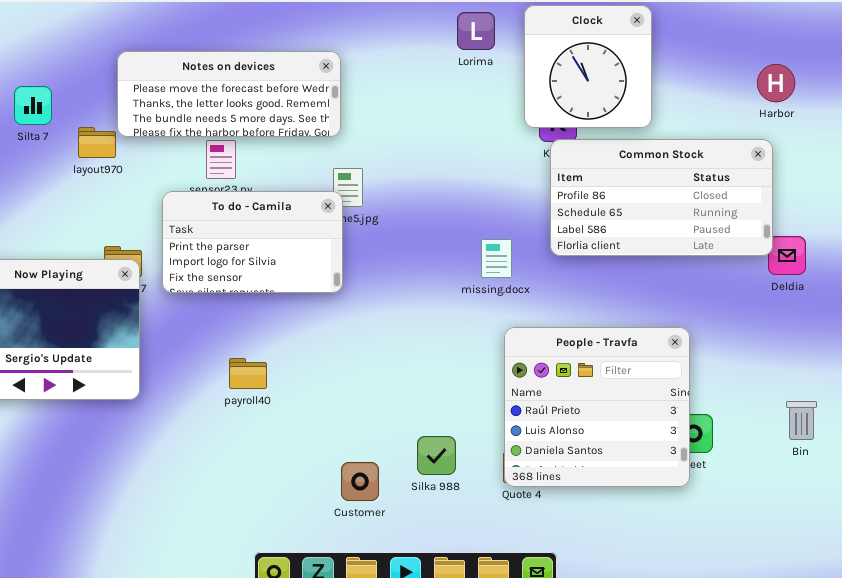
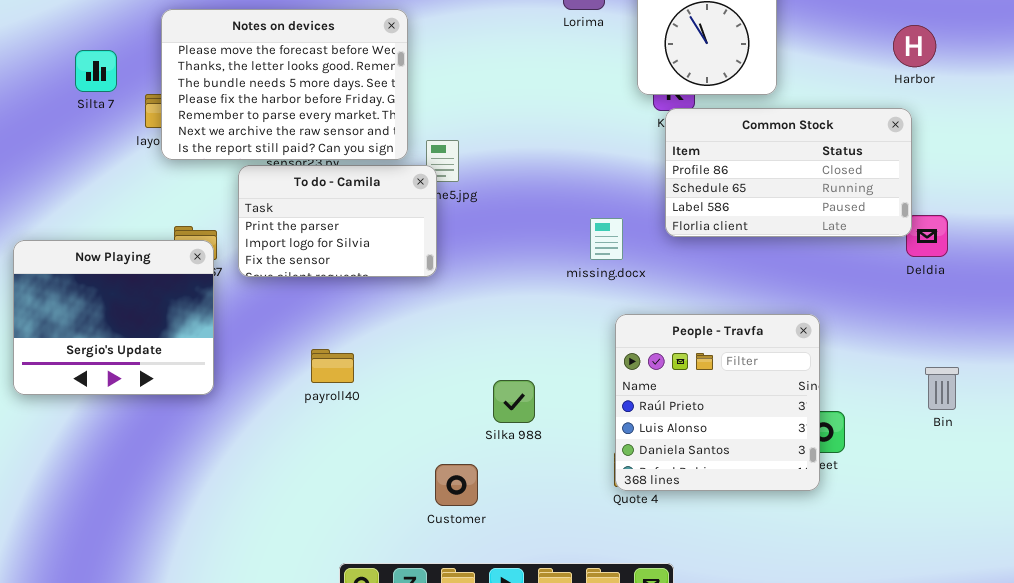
Notes on devices: [117,51,341,137] -> [161,9,408,160], moved, resized
Bin: [786,401,817,440] -> [925,367,959,410], moved
Silka 988: [417,436,456,475] -> [493,380,535,423], moved

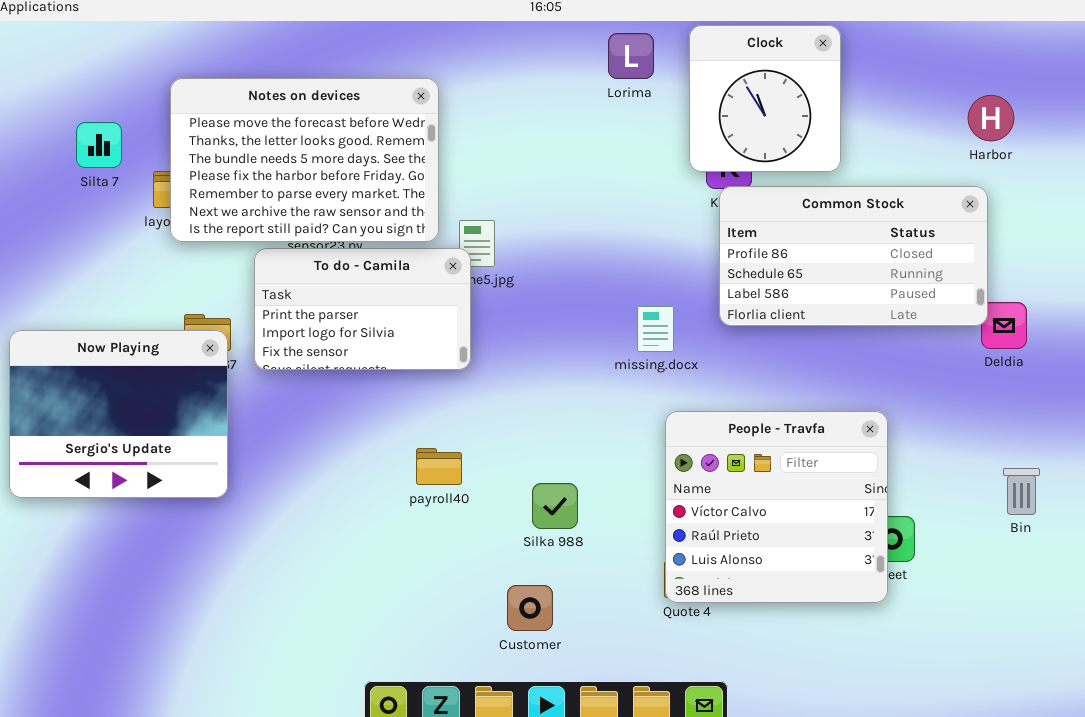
People - Travfa: [615,314,820,491] -> [665,411,888,603], scrolled up 1 row
payroll40: [311,349,354,383] -> [416,448,462,485], moved
Customer: [435,464,478,506] -> [507,585,553,631], moved

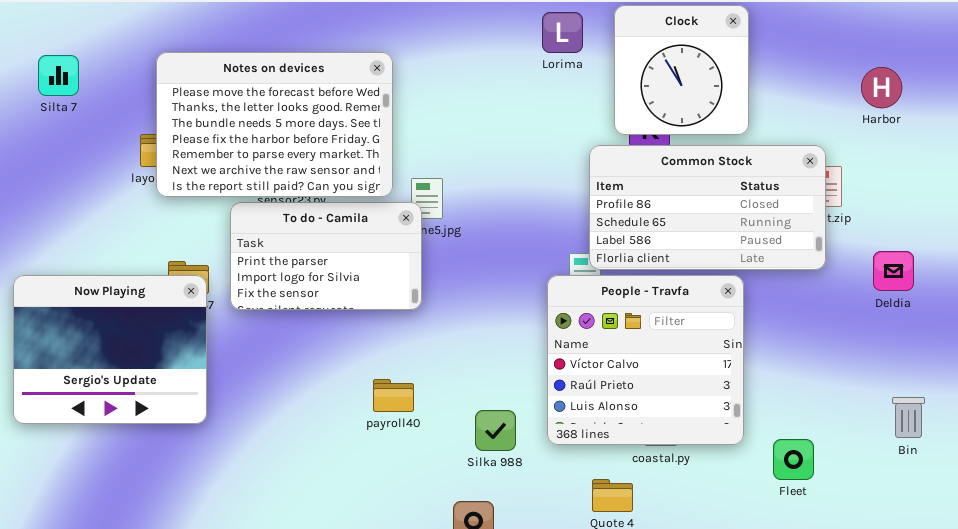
Silta 7: [76,122,122,168] -> [38,55,79,96], moved
Common Stock: [719,186,988,326] -> [589,145,826,270], moved
People - Travfa: [665,411,888,603] -> [547,275,744,445], moved

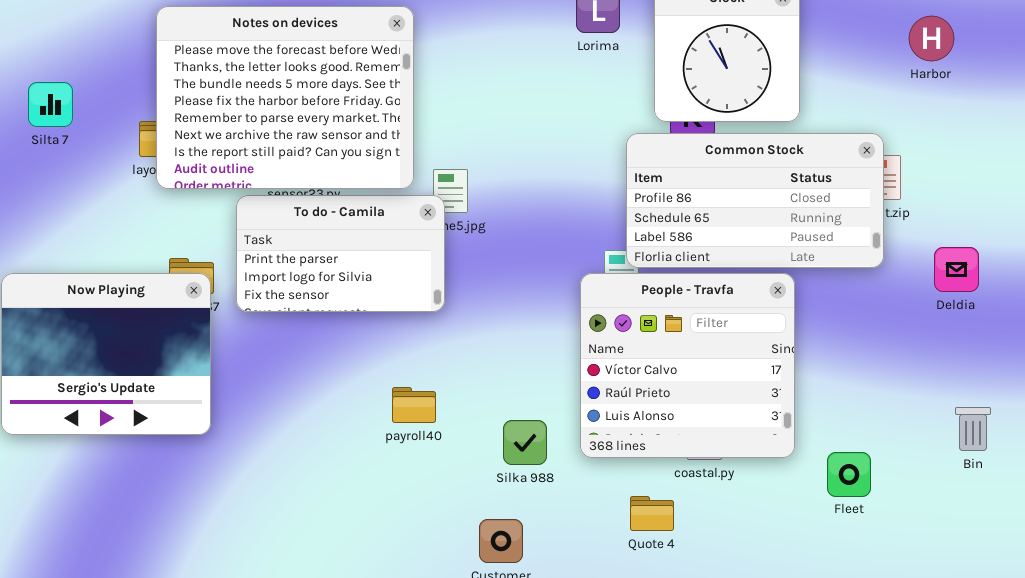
Notes on devices: [156,52,393,197] -> [156,6,414,189], resized
Silta 7: [38,55,79,96] -> [28,82,73,127], moved
Harbor: [861,67,902,108] -> [909,16,954,61], moved

